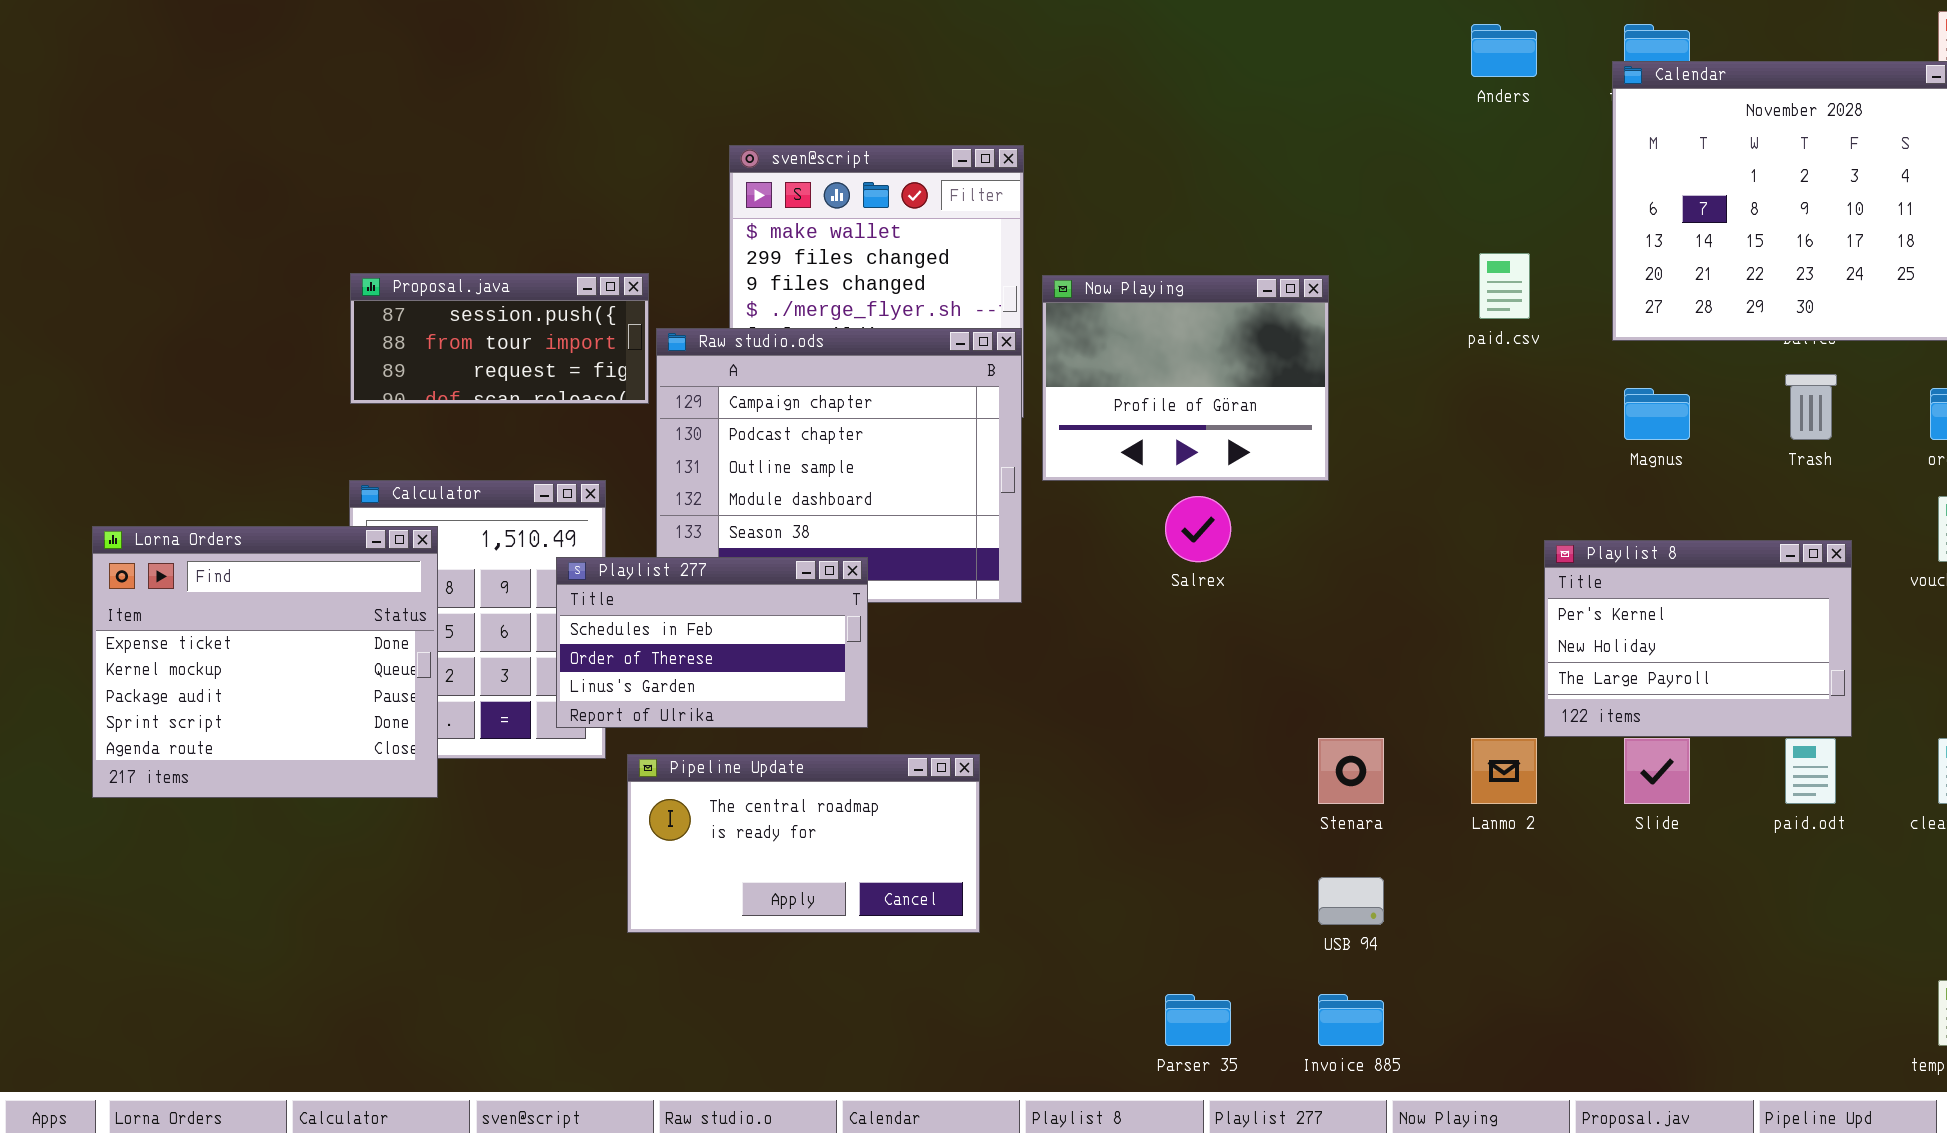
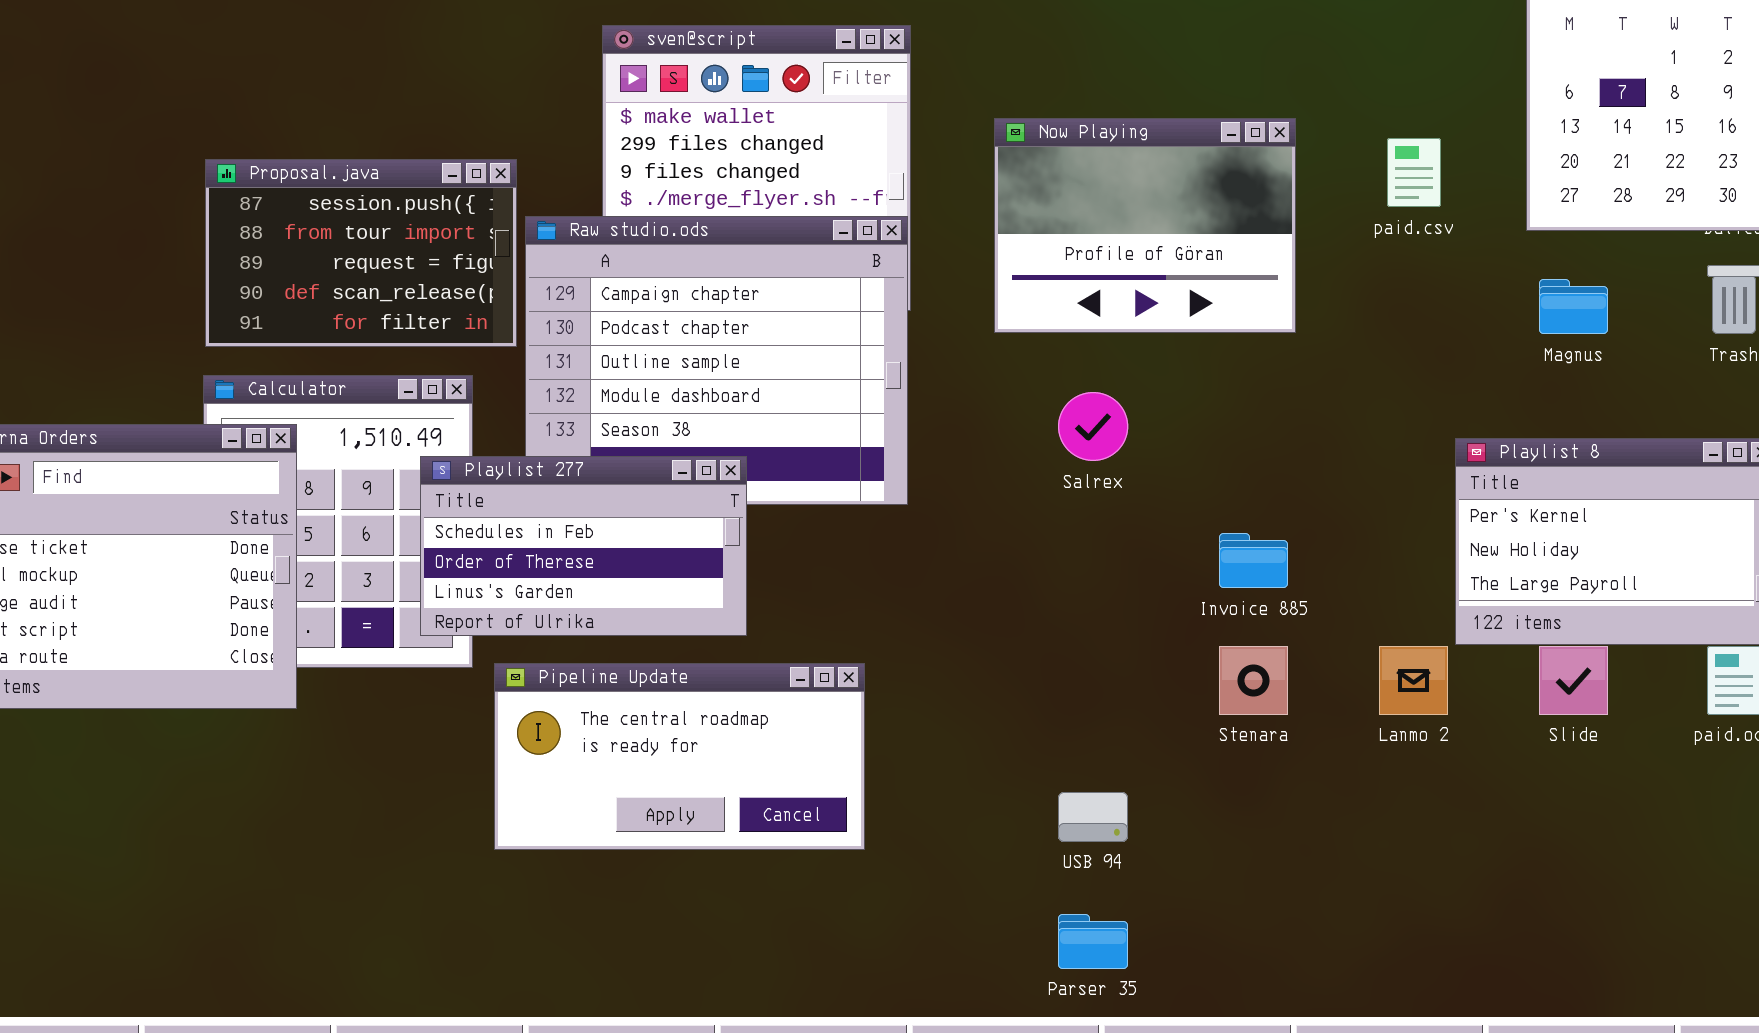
Proposal.java: [350,273,649,404] -> [205,159,517,347], resized
Now Playing: [1042,275,1329,481] -> [994,118,1296,333], moved
USB 94: [1318,877,1384,925] -> [1058,792,1128,842], moved
Invoice 885: [1318,994,1384,1046] -> [1219,533,1288,588], moved

